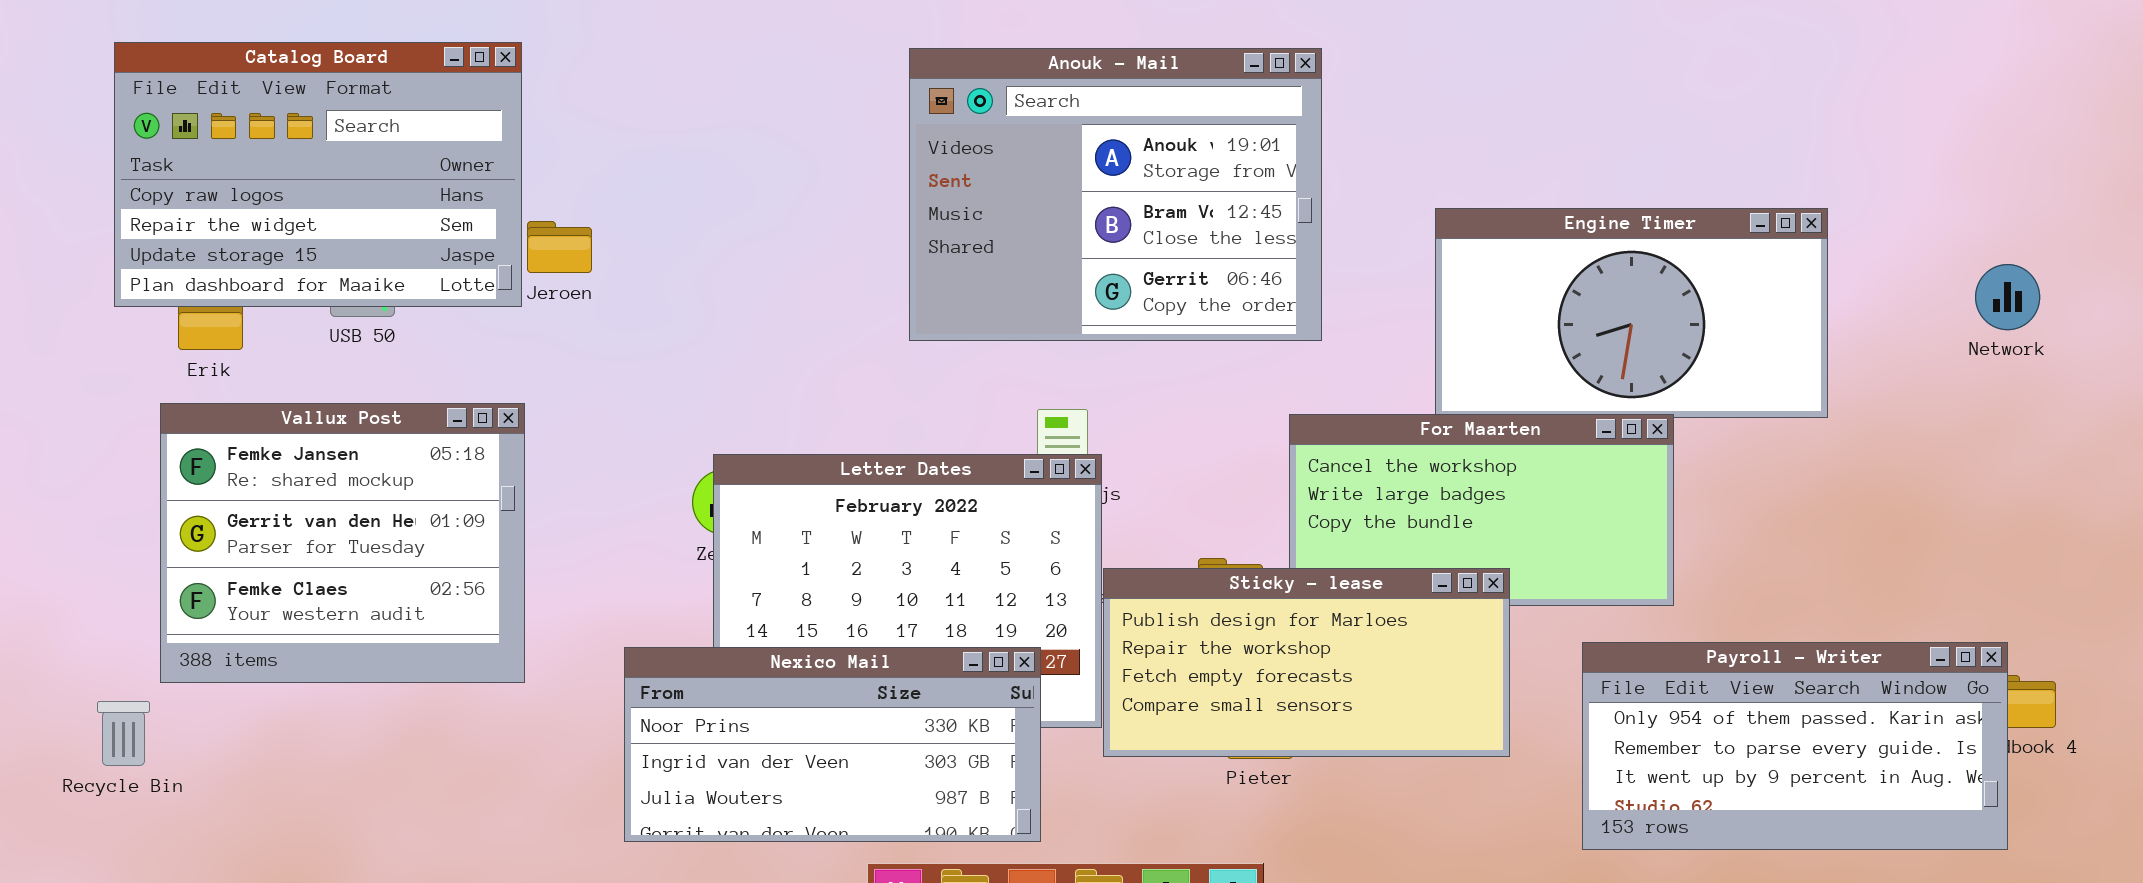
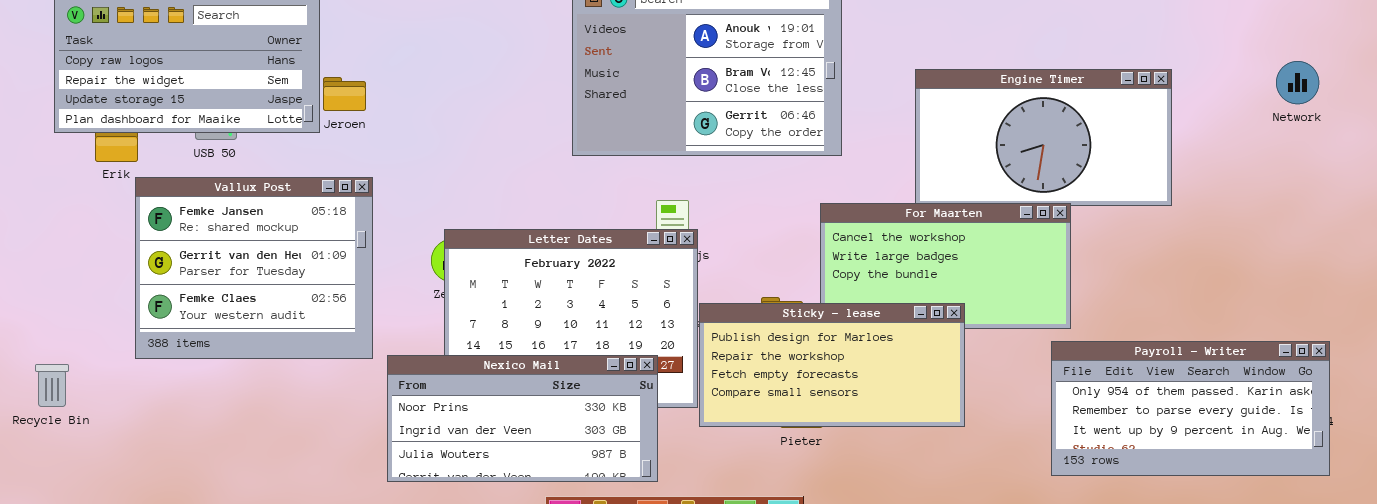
Network: [1975,264,2040,330] -> [1276,61,1319,104], moved
Vallux Post: [160,403,525,683] -> [135,177,373,359], moved
Payroll - Writer: [1582,642,2008,850] -> [1051,341,1330,476], moved
Recycle Bin: [97,701,150,766] -> [35,364,69,407], moved

